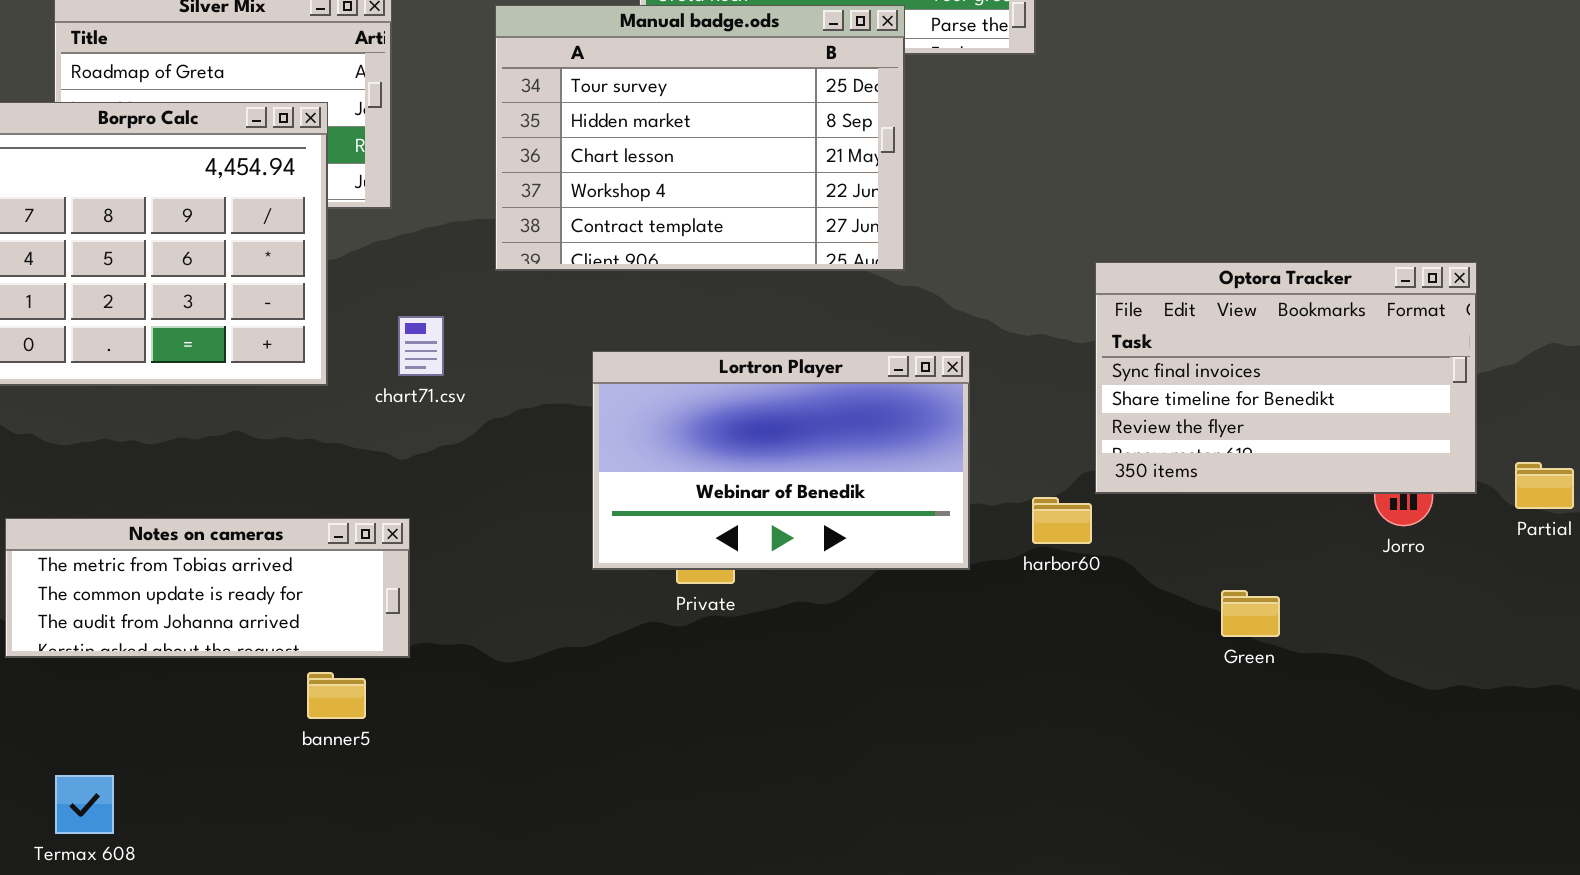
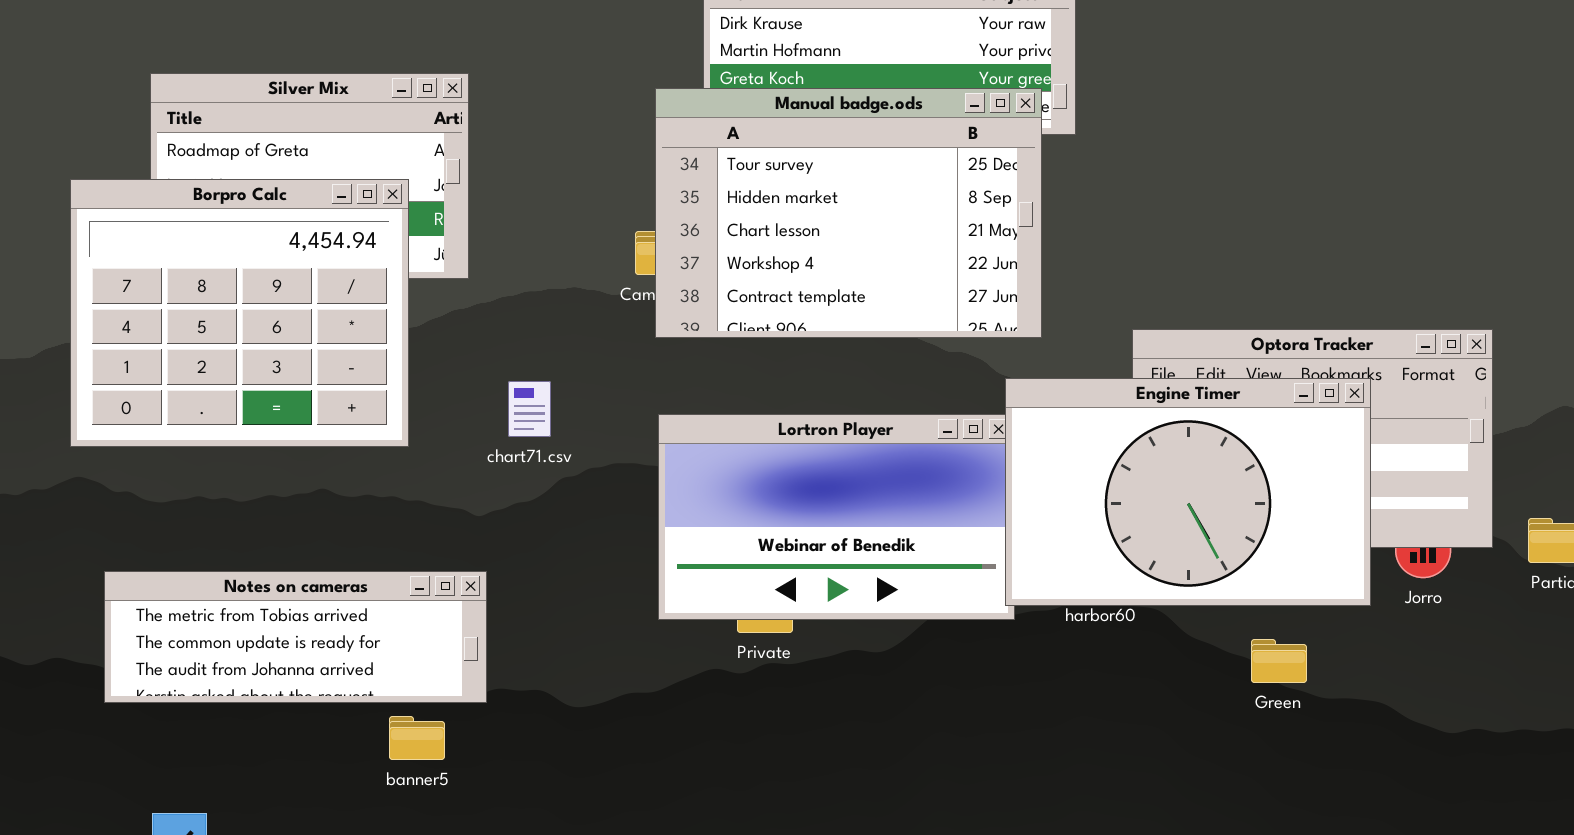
Manual badge.ods: [495,5,905,271] -> [655,88,1042,338], moved
Engine Timer: none -> [1005,378,1371,606], opened
chart71.csv: [398,316,444,376] -> [508,381,551,437], moved

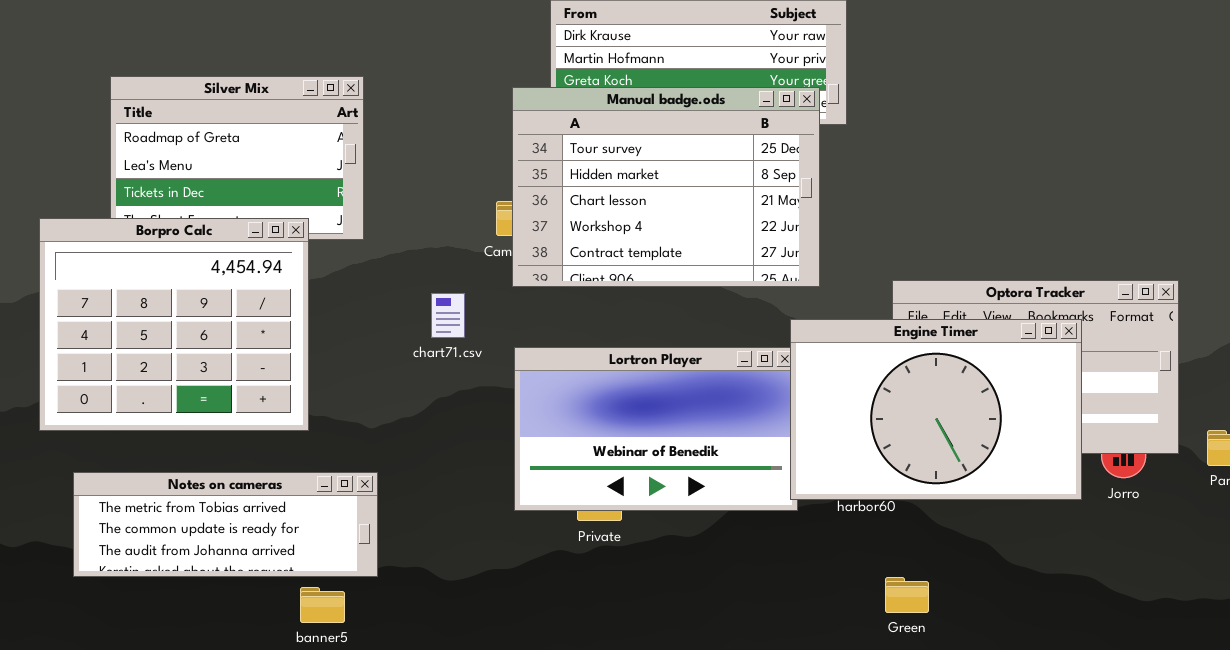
Borpro Calc: [70,179,409,447] -> [39,218,309,431], moved
chart71.csv: [508,381,551,437] -> [431,293,465,338], moved
Green: [1251,639,1307,683] -> [885,577,929,613], moved

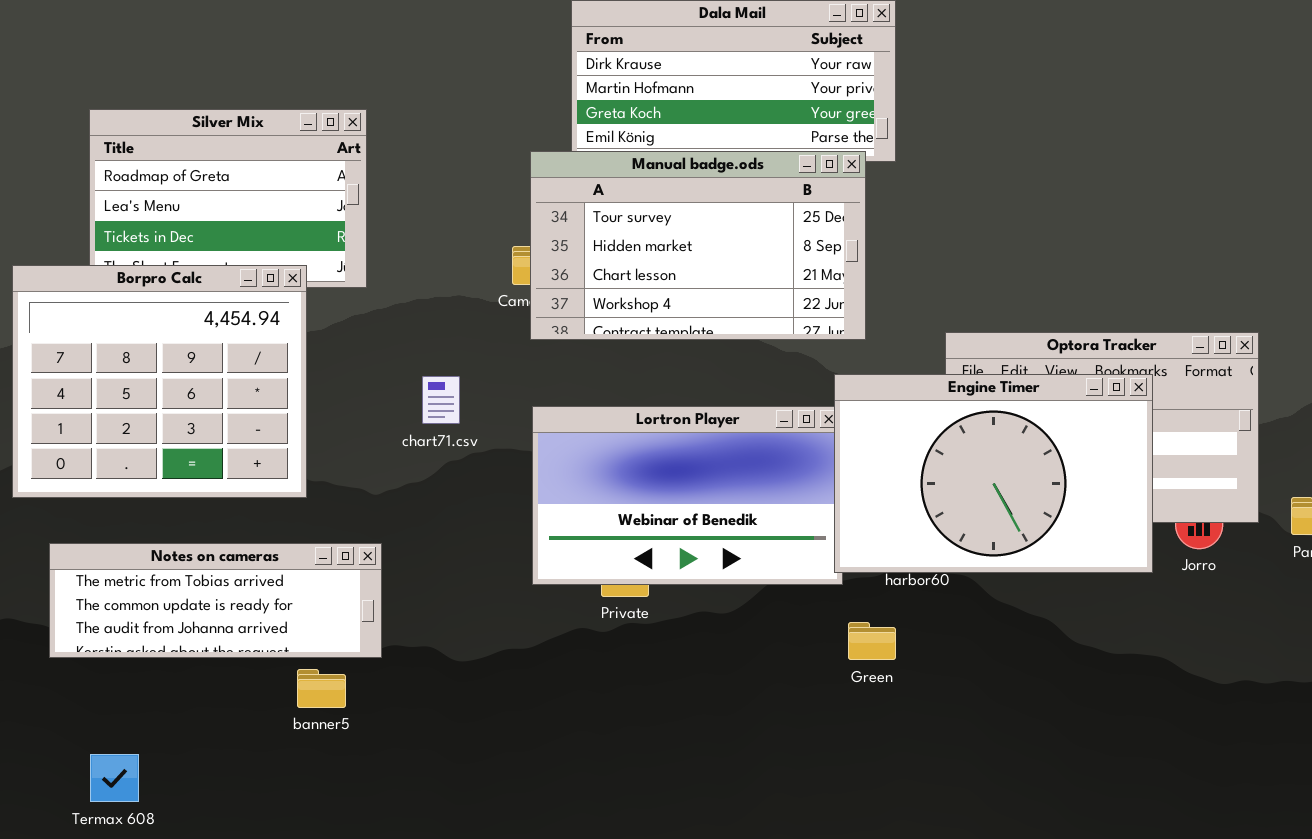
Manual badge.ods: [512,87,820,287] -> [530,151,866,340], resized
chart71.csv: [431,293,465,338] -> [422,376,460,424], moved
Green: [885,577,929,613] -> [848,622,896,660], moved

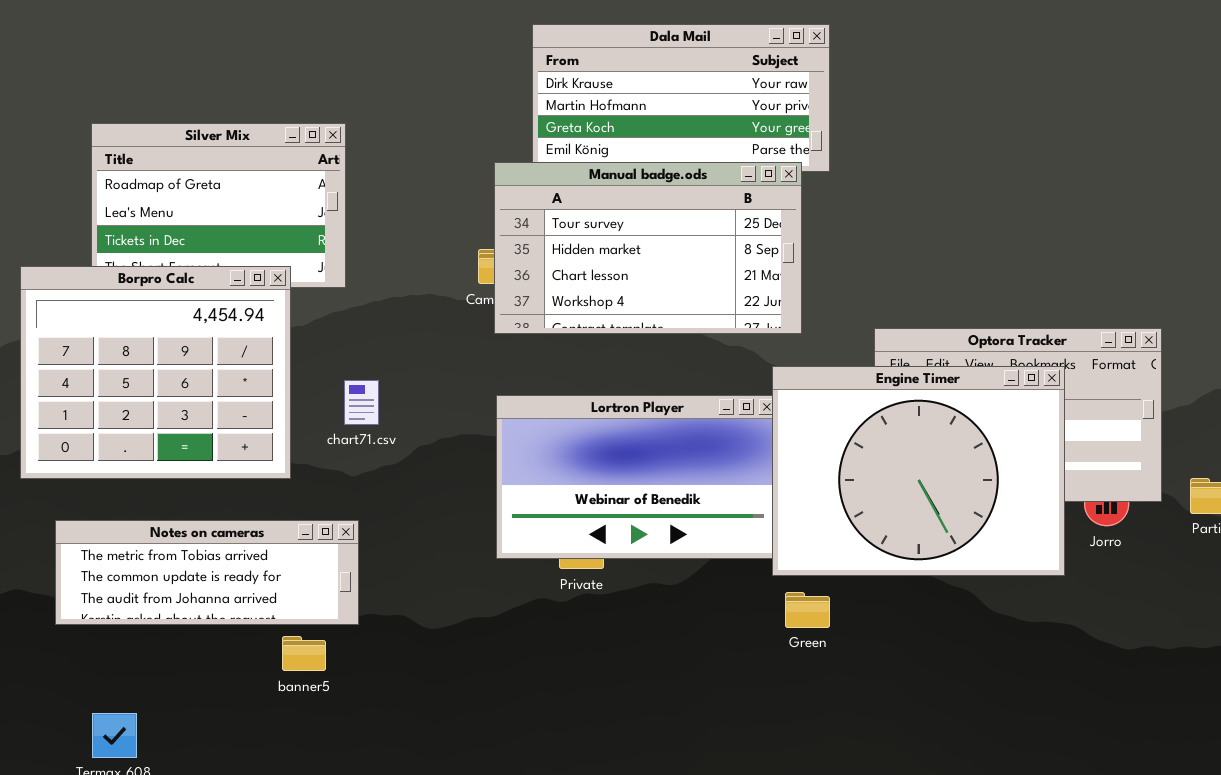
Engine Timer: [834,374,1153,573] -> [772,366,1065,576], resized
chart71.csv: [422,376,460,424] -> [344,380,379,425], moved

